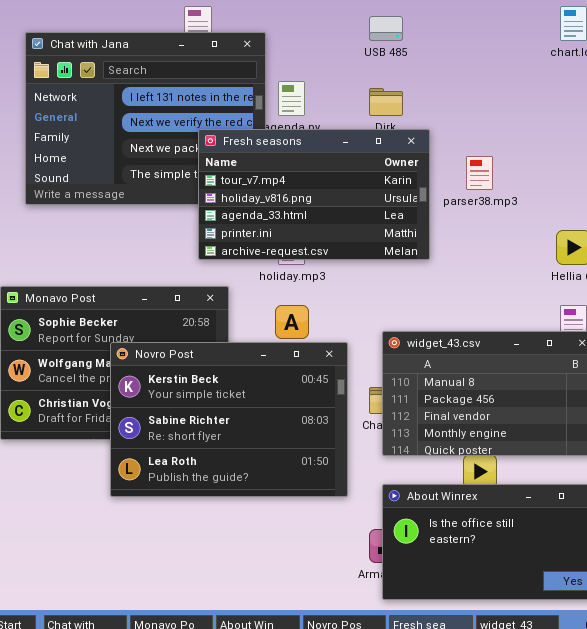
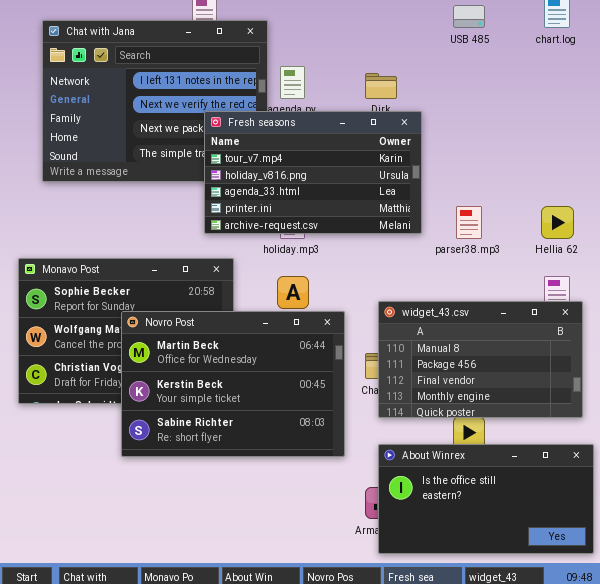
USB 485: [369,16,403,41] -> [453,5,485,28], moved
parser38.mp3: [466,156,493,190] -> [456,206,482,239], moved
Novro Post: [110,342,348,497] -> [121,311,345,457], scrolled up 1 row

